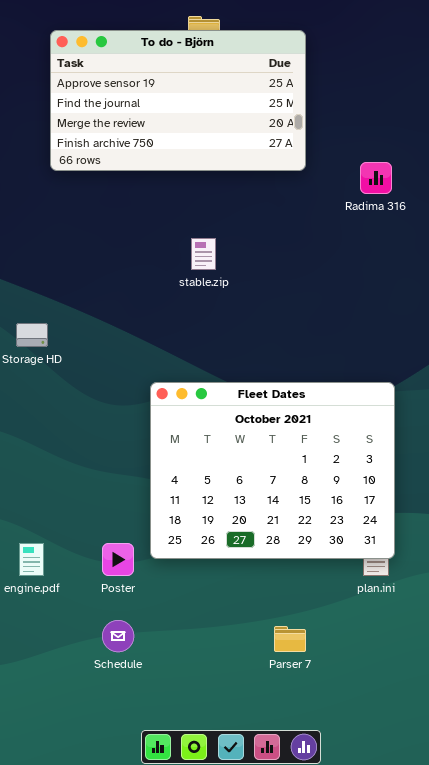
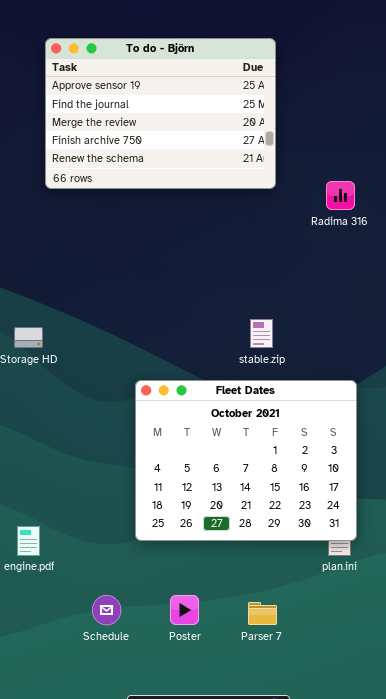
To do - Björn: [50,30,306,171] -> [45,38,276,189], resized
stable.zip: [191,238,216,270] -> [250,319,273,348], moved
Poster: [102,543,134,576] -> [170,595,199,625], moved

